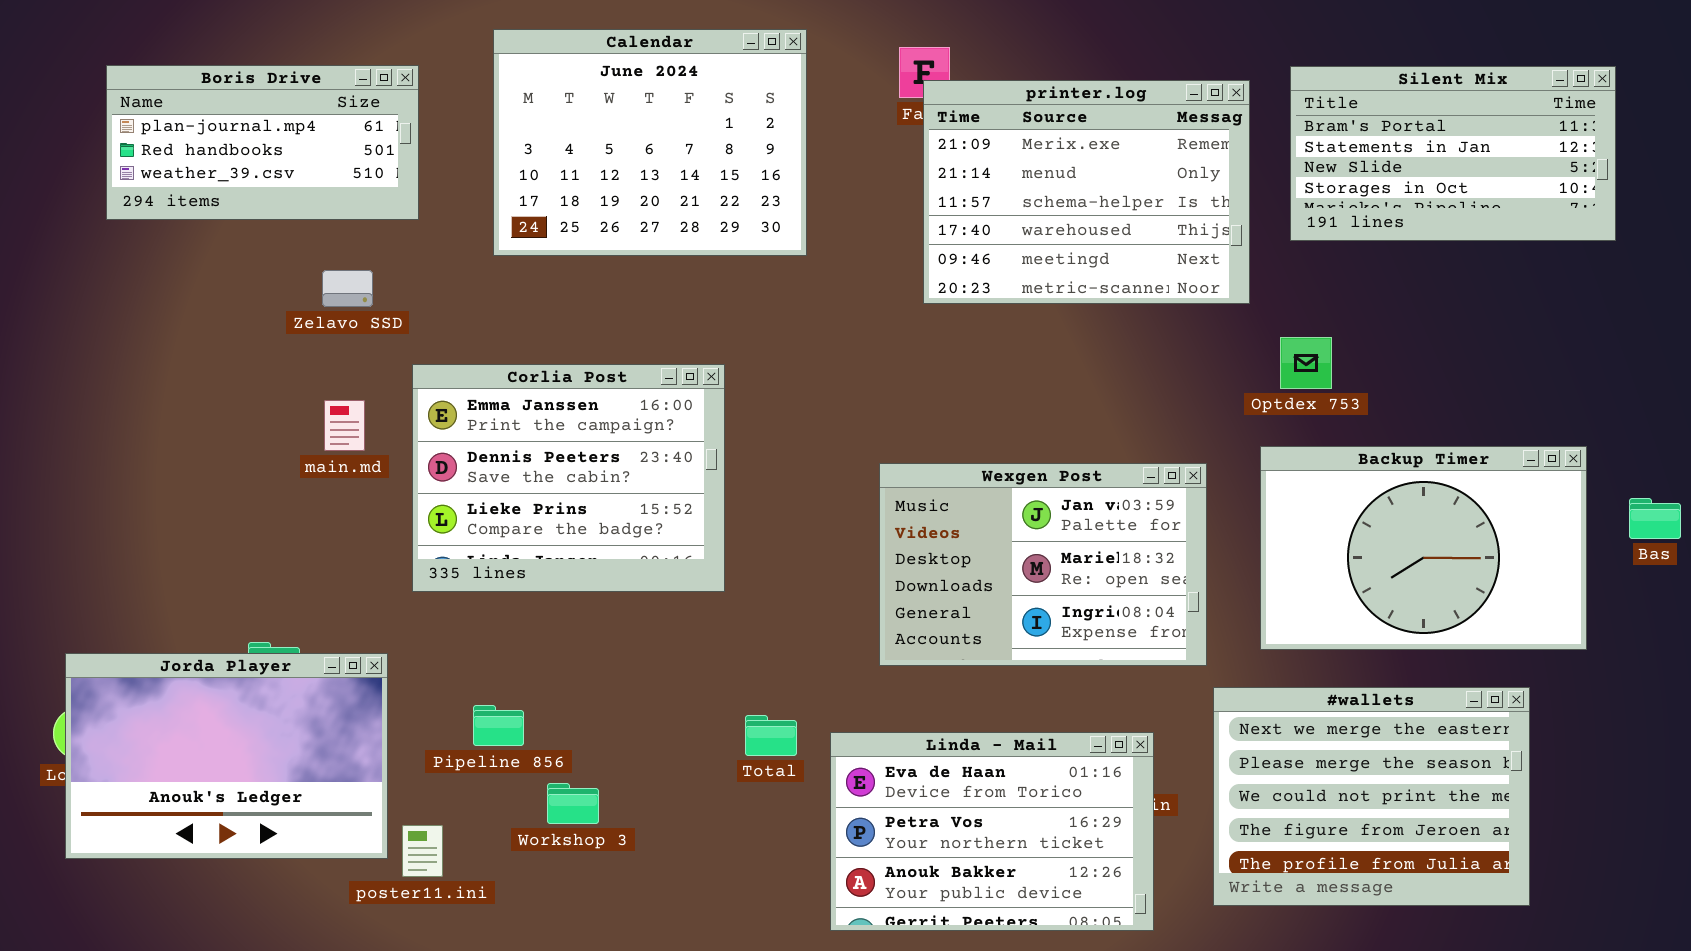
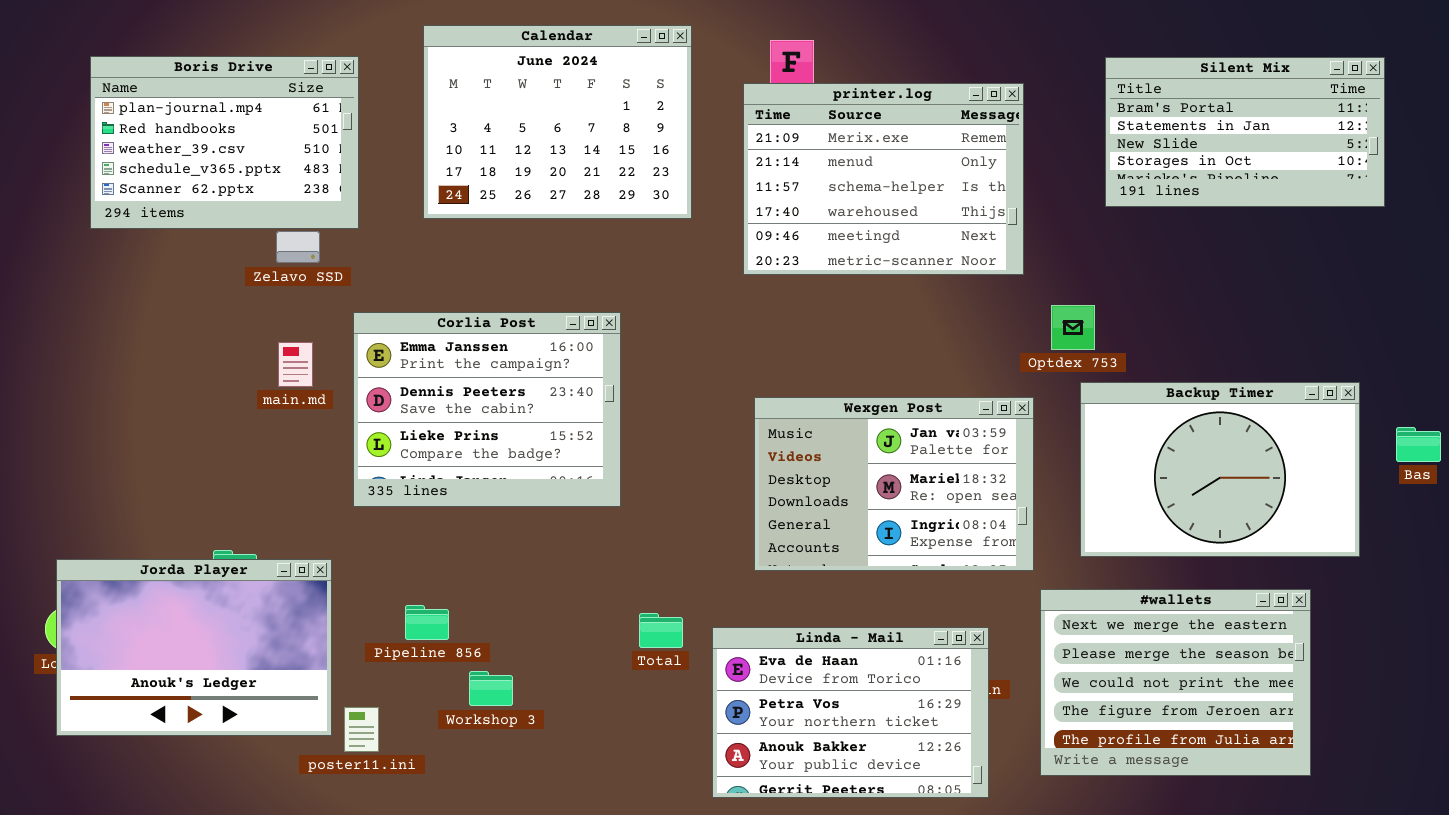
Boris Drive: [106,65,419,220] -> [90,56,359,229], resized
printer.log: [923,80,1250,304] -> [743,83,1024,275], moved
Optdex 753: [1280,337,1332,389] -> [1051,305,1095,350], moved

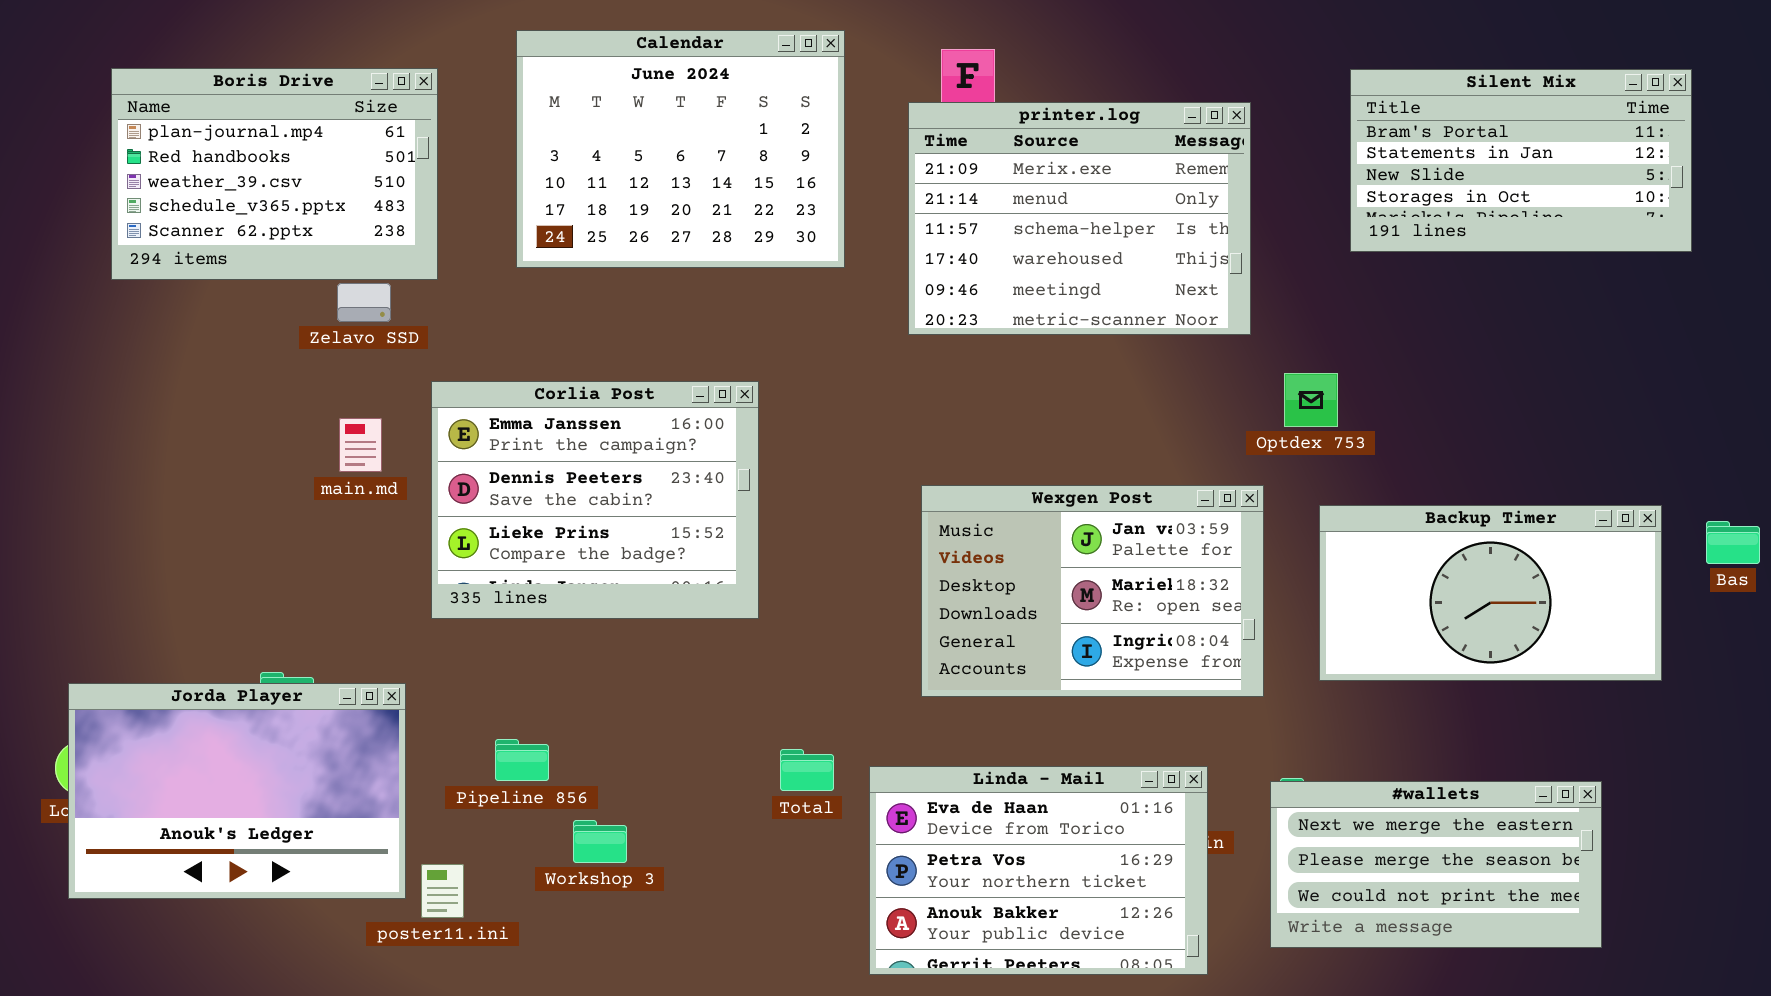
Backup Timer: [1080,382,1360,557] -> [1319,505,1662,681], resized
#wallets: [1040,589,1311,776] -> [1270,781,1602,948], resized

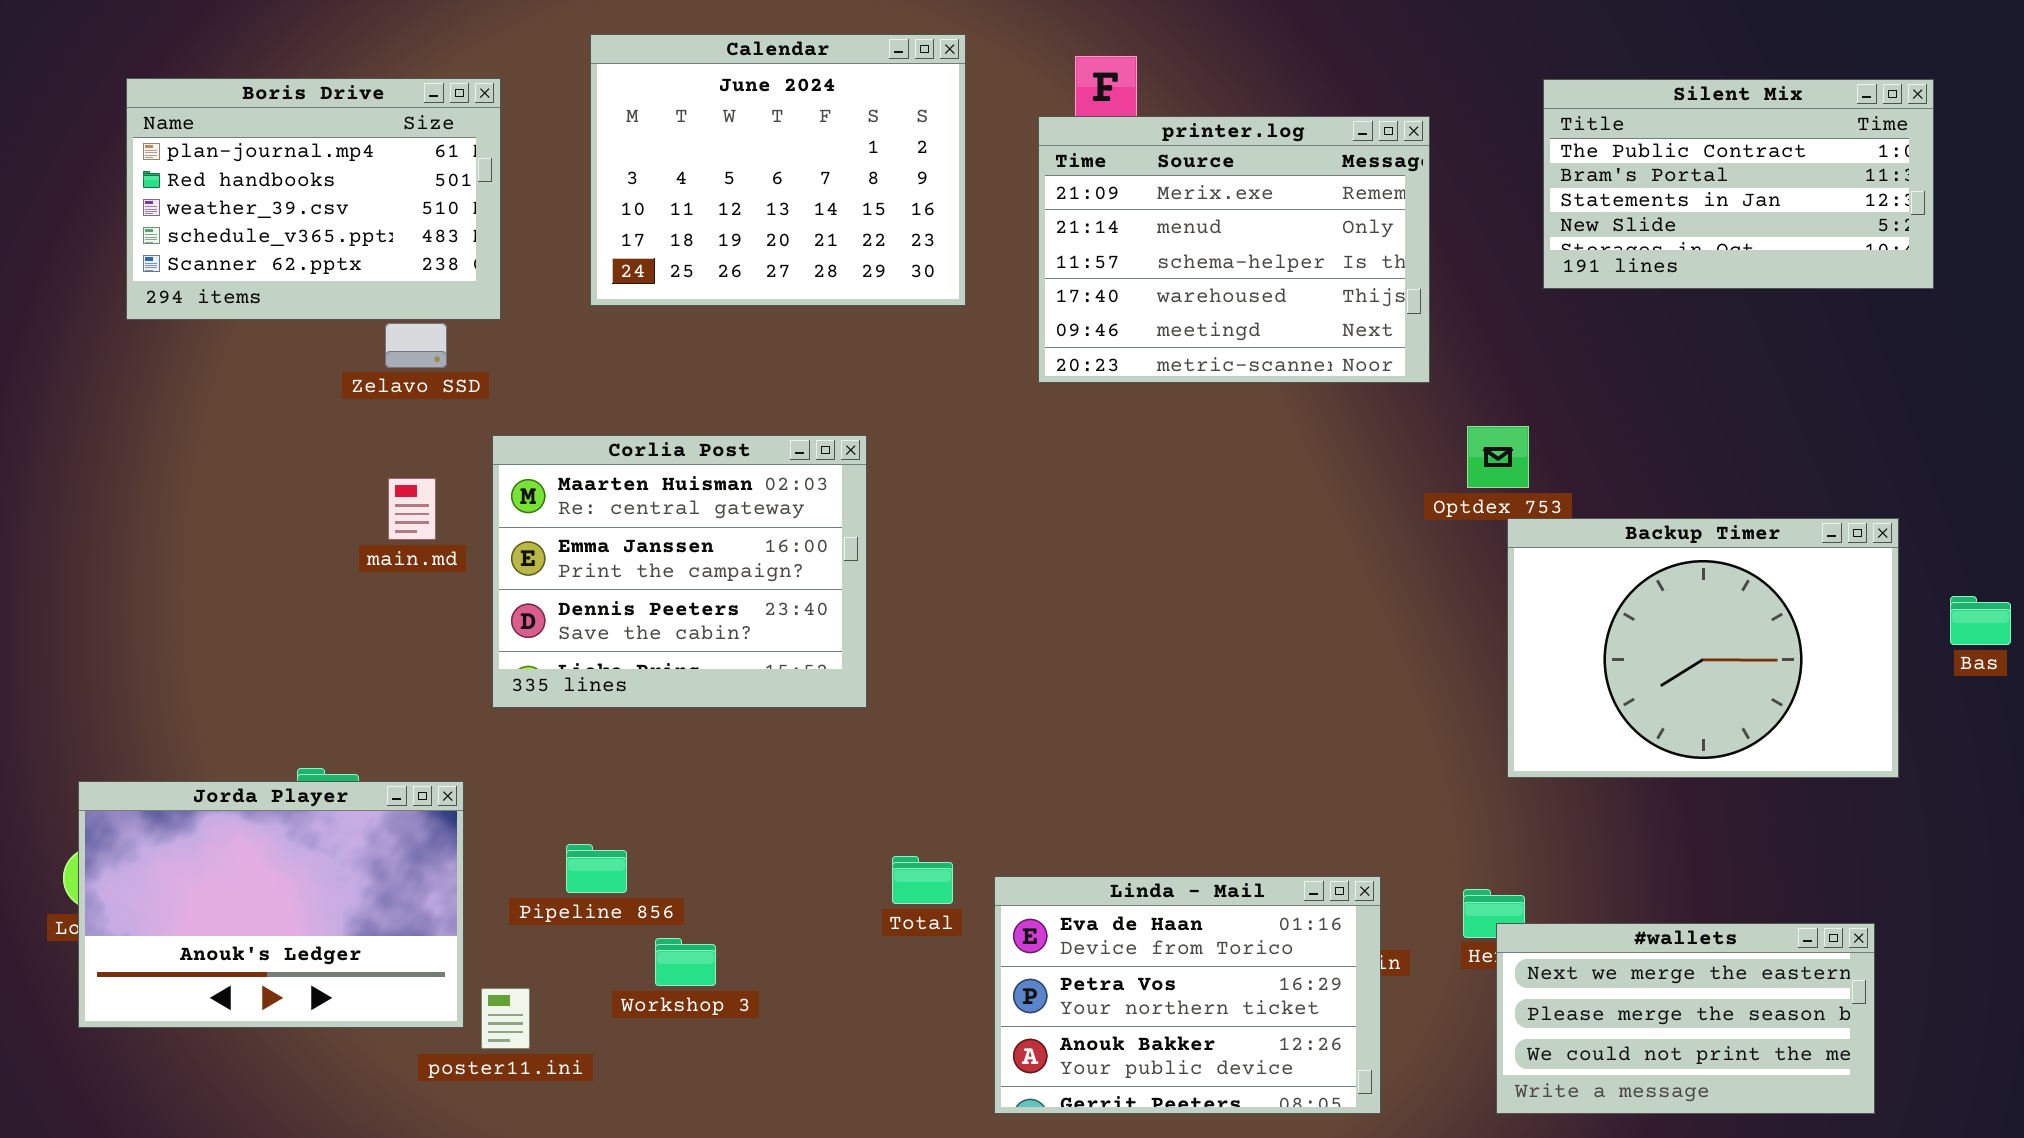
Silent Mix: [1350,69,1692,252] -> [1543,79,1934,289], scrolled up 1 row
Corlia Post: [431,381,759,619] -> [492,435,867,708], scrolled up 1 row
Wexgen Post: [921,485,1264,697] -> none, closed
Backup Timer: [1319,505,1662,681] -> [1507,518,1899,778], resized
#wallets: [1270,781,1602,948] -> [1496,923,1875,1114], moved

